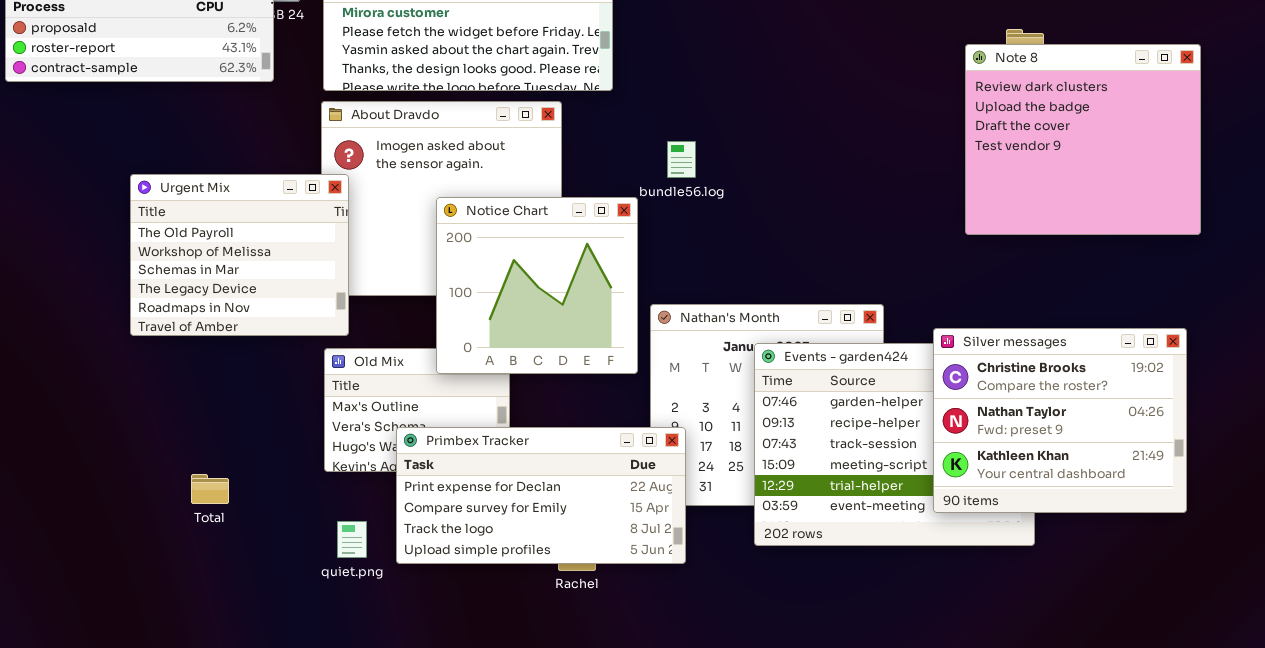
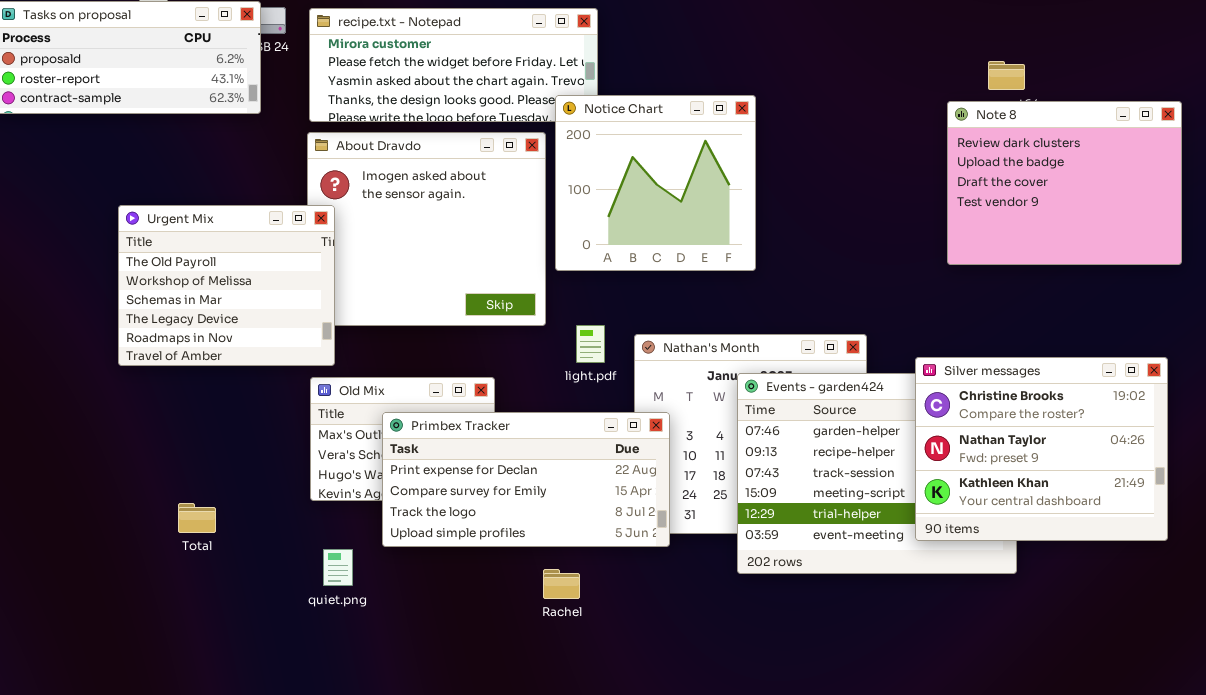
Note 8: [965,44,1201,235] -> [947,101,1182,265], resized
Notice Chart: [436,197,638,374] -> [555,95,756,271], moved
Primbex Tracker: [396,427,686,564] -> [382,412,670,547], moved

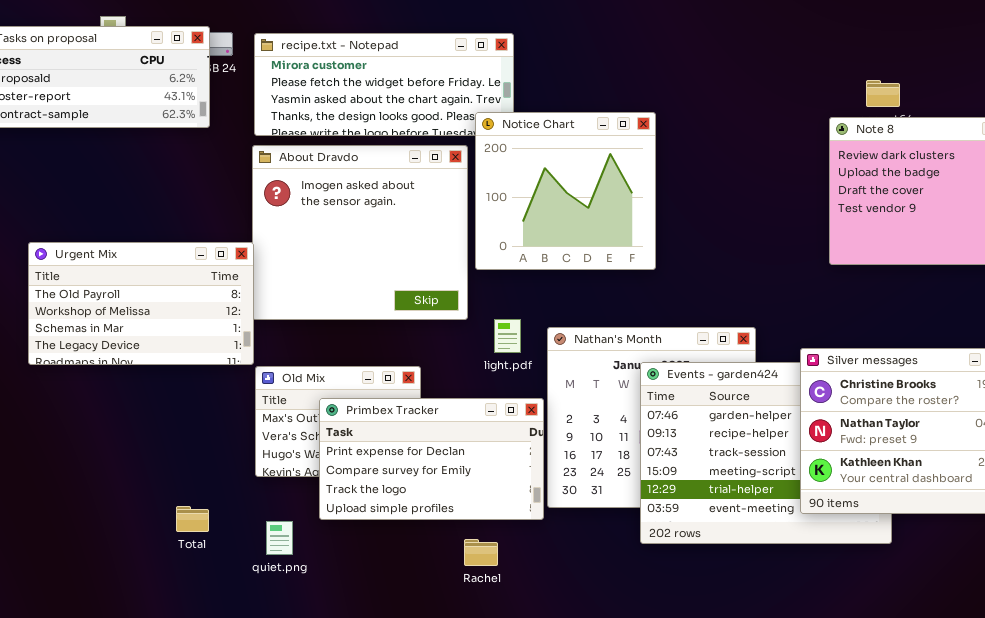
Urgent Mix: [118,205,335,366] -> [28,242,254,365], moved, resized
Primbex Tracker: [382,412,670,547] -> [319,398,544,520], resized
Total: [178,503,216,533] -> [176,506,209,532], moved

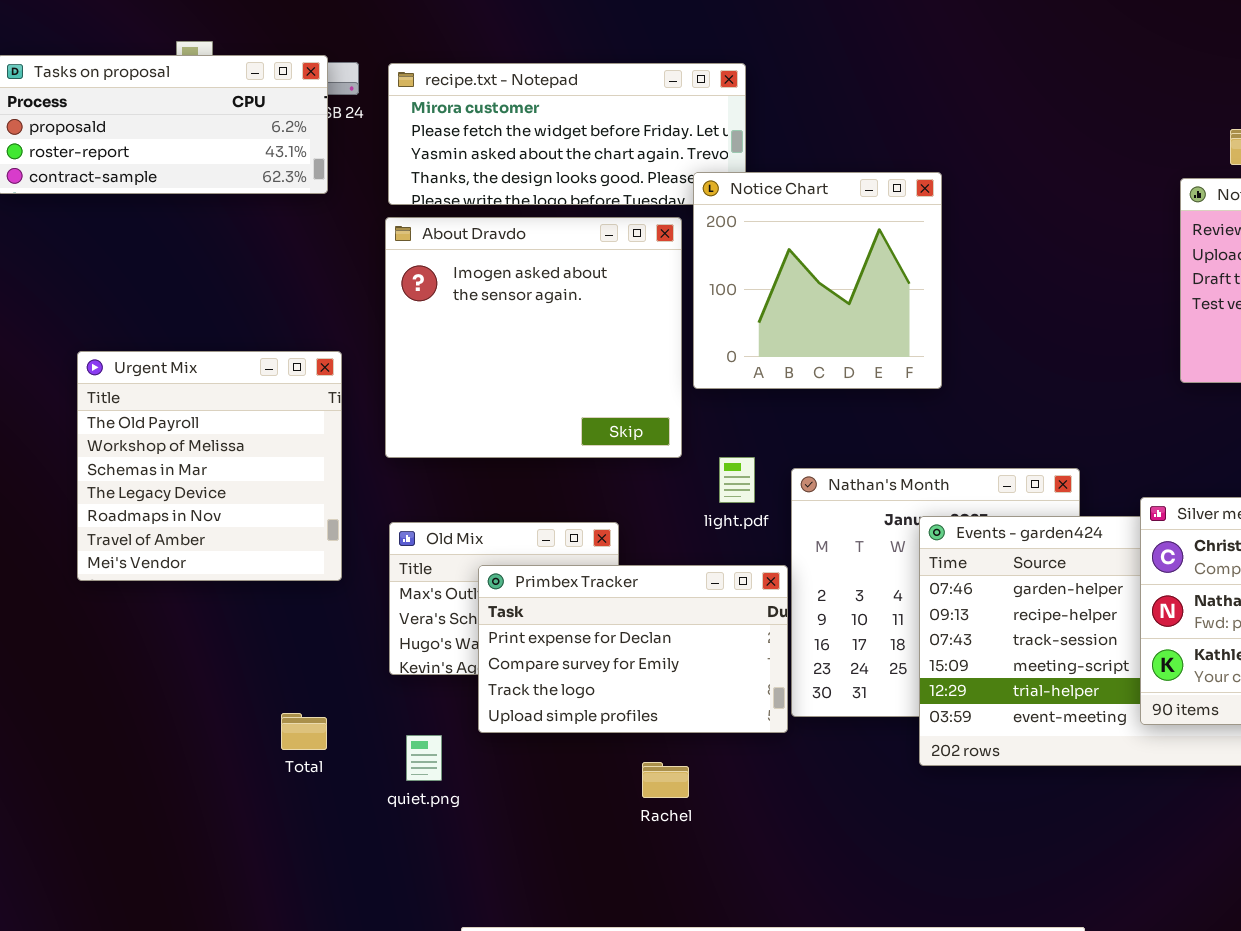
Urgent Mix: [28,242,254,365] -> [77,351,342,581], resized
Rachel: [464,539,498,566] -> [642,762,689,798], moved

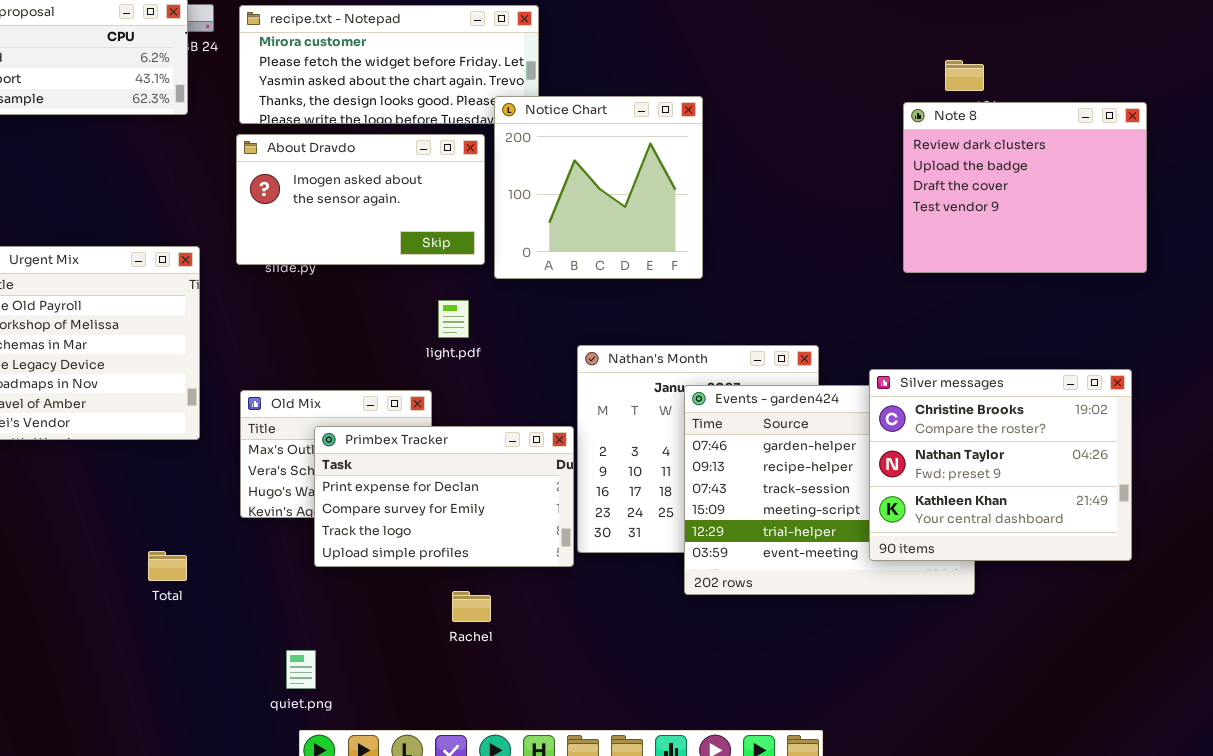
About Dravdo: [385,217,682,458] -> [236,134,485,265], resized
light.pdf: [719,457,755,503] -> [438,300,469,338], moved
quiet.png: [406,735,442,781] -> [286,650,316,689], moved

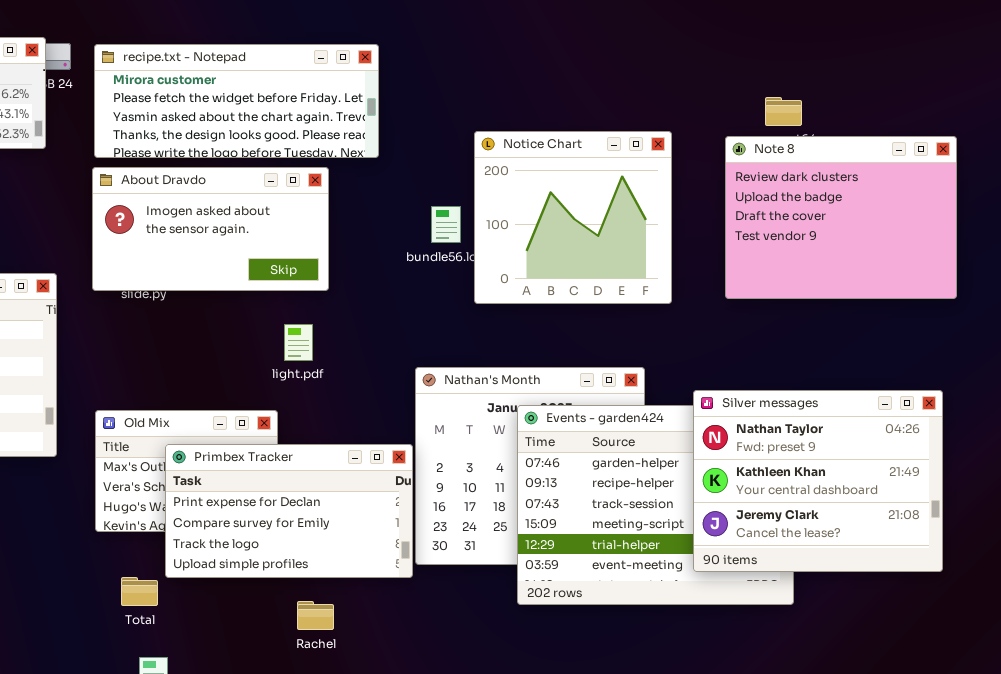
Notice Chart: [494,96,703,279] -> [474,131,672,304], moved
Silver messages: [869,369,1132,561] -> [693,390,943,572], scrolled down 1 row
Total: [148,551,187,581] -> [121,577,158,606], moved

